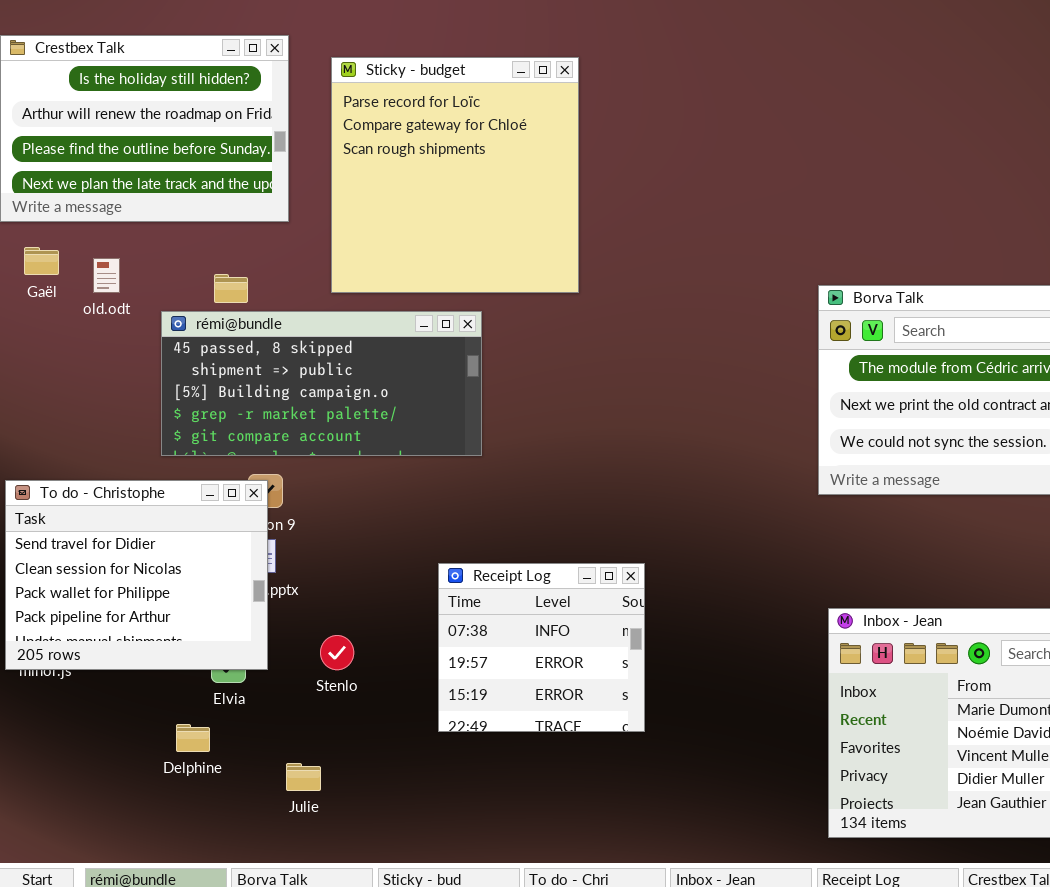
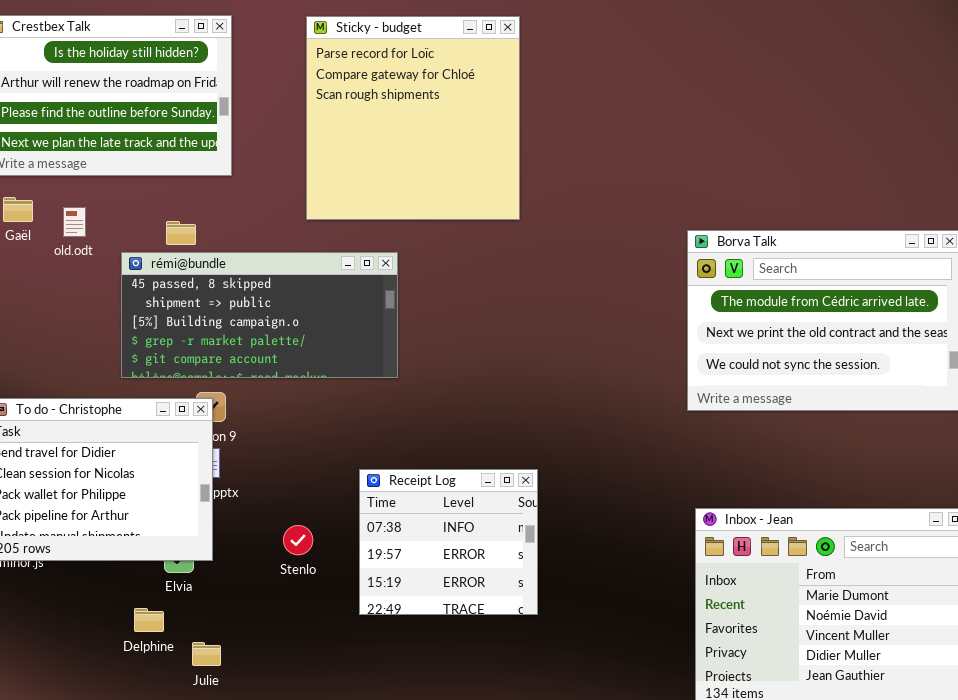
Sticky - budget: [331,57,579,293] -> [306,16,520,220], moved
Stenlo: [320,635,354,670] -> [283,525,313,555], moved
Julie: [286,763,321,791] -> [192,642,221,666], moved

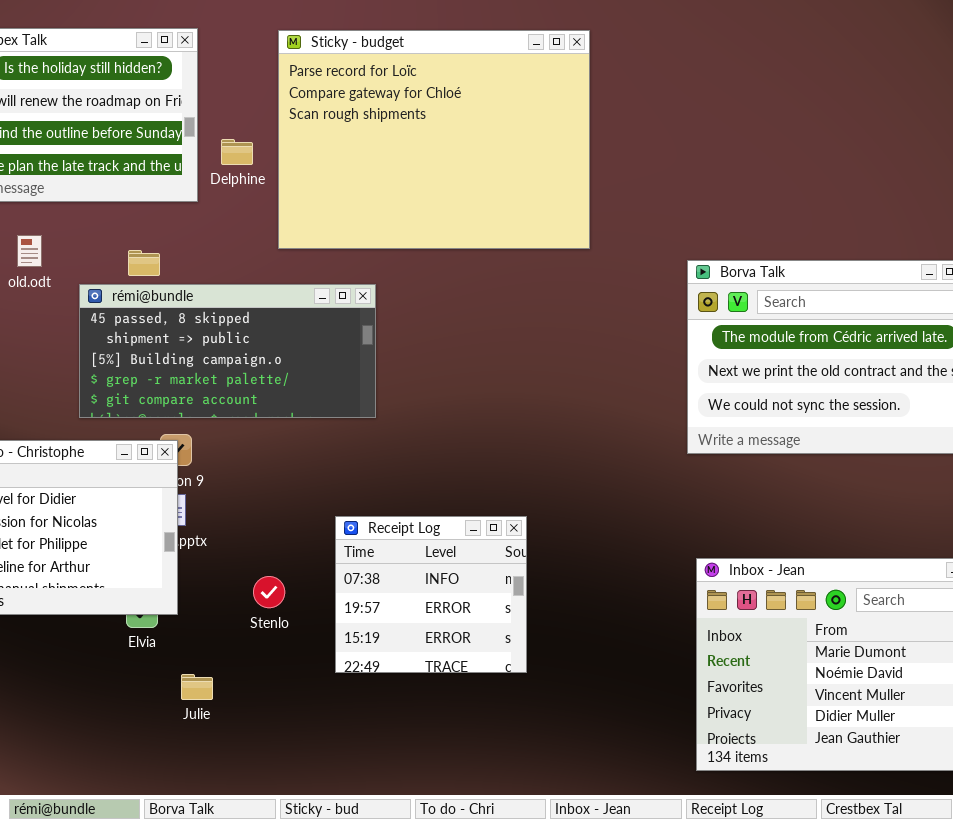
Sticky - budget: [306,16,520,220] -> [278,30,590,249], resized
Delphine: [134,608,164,632] -> [221,139,253,165], moved
Julie: [192,642,221,666] -> [181,674,213,700], moved

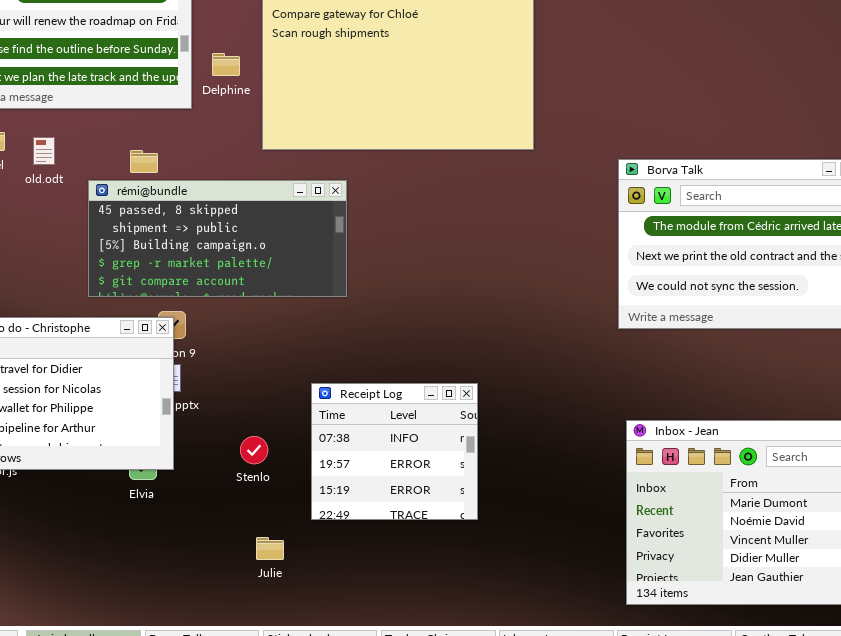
Julie: [181,674,213,700] -> [256,537,284,560], moved

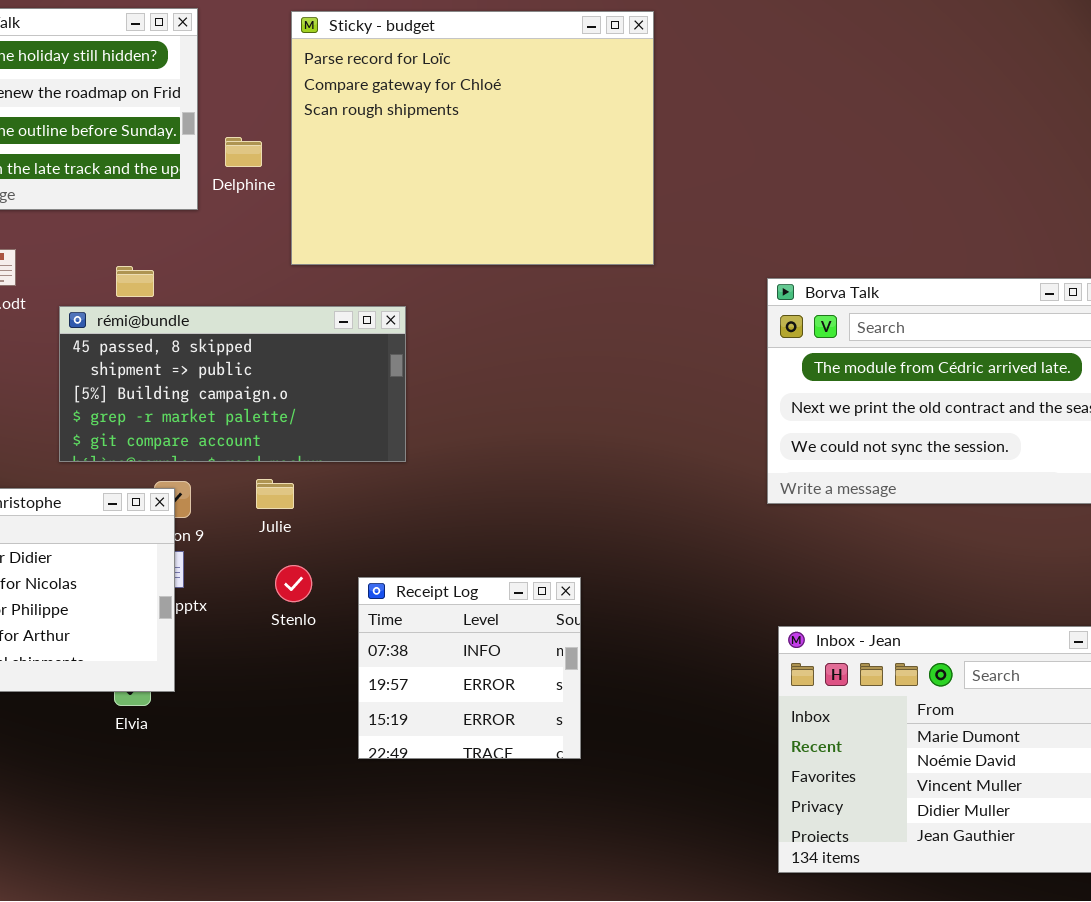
Stenlo: [240,436,268,464] -> [275,565,312,602], moved
Julie: [256,537,284,560] -> [256,479,294,509], moved

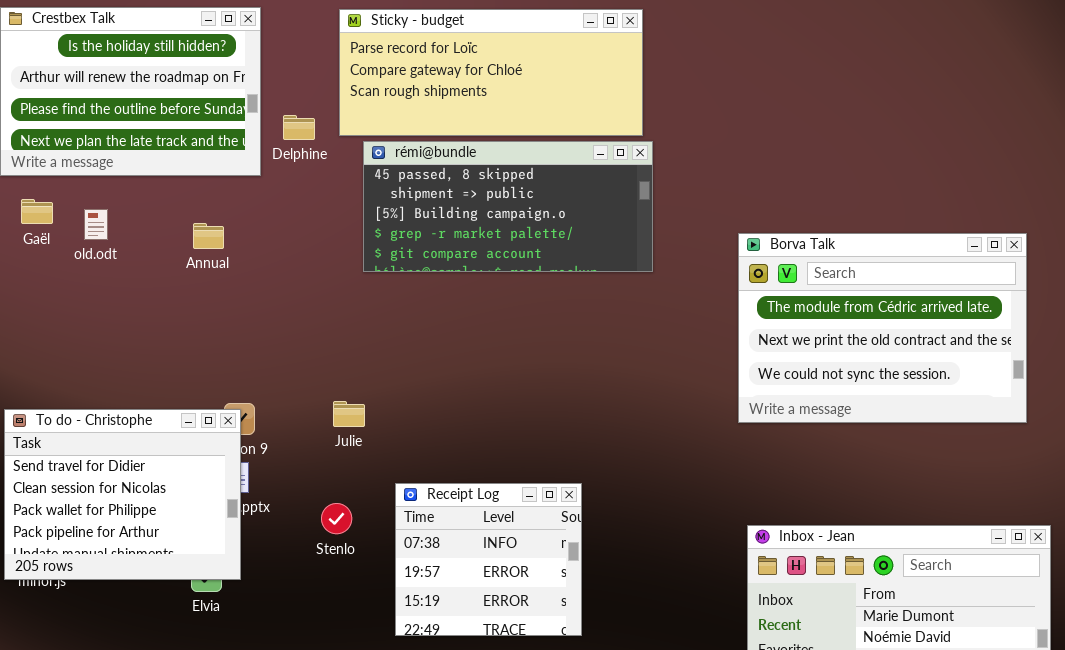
Sticky - budget: [291,11,654,265] -> [339,9,643,136], resized
rémi@bundle: [59,306,406,462] -> [363,141,653,272], moved
Julie: [256,479,294,509] -> [333,401,365,427], moved
Stenlo: [275,565,312,602] -> [321,503,352,534], moved

